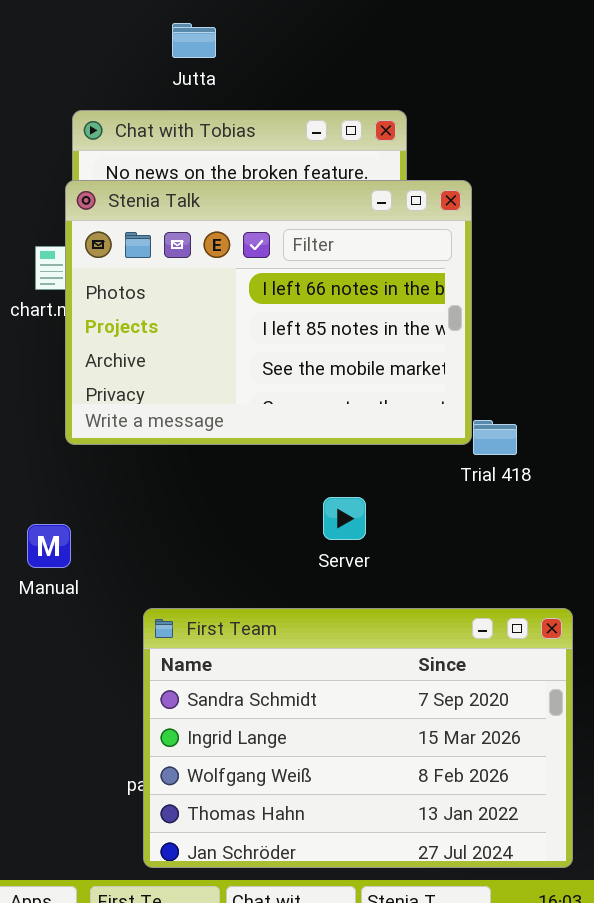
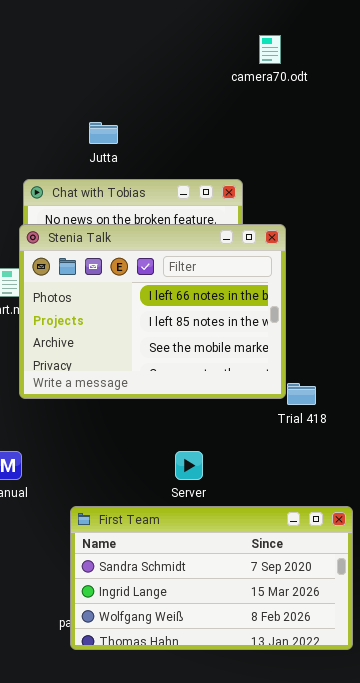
Server: [323,497,366,540] -> [175,451,203,480], moved
First Team: [143,608,573,868] -> [70,506,353,650], resized

